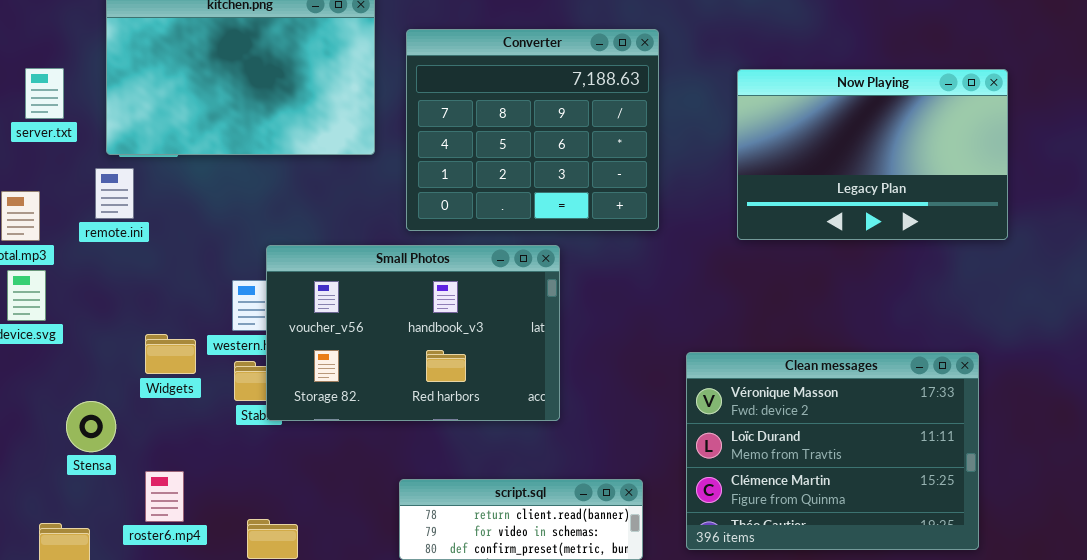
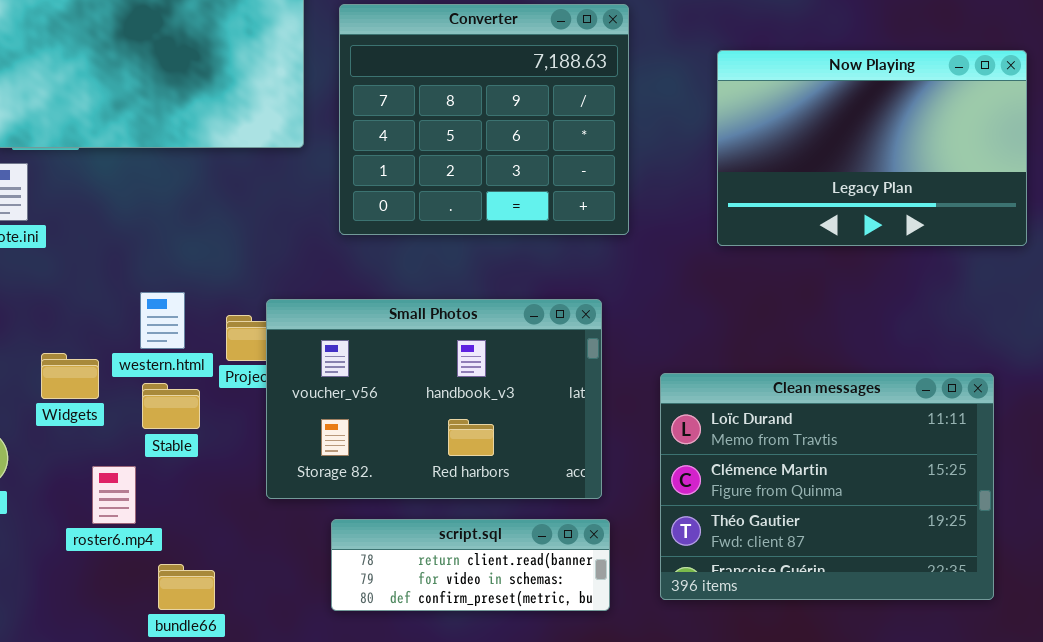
Small Photos: [266,245,560,421] -> [266,299,602,499], moved
Clean messages: [686,352,979,550] -> [660,373,994,600], scrolled down 1 row
roster6.mp4: [145,471,184,522] -> [92,466,136,524], moved

